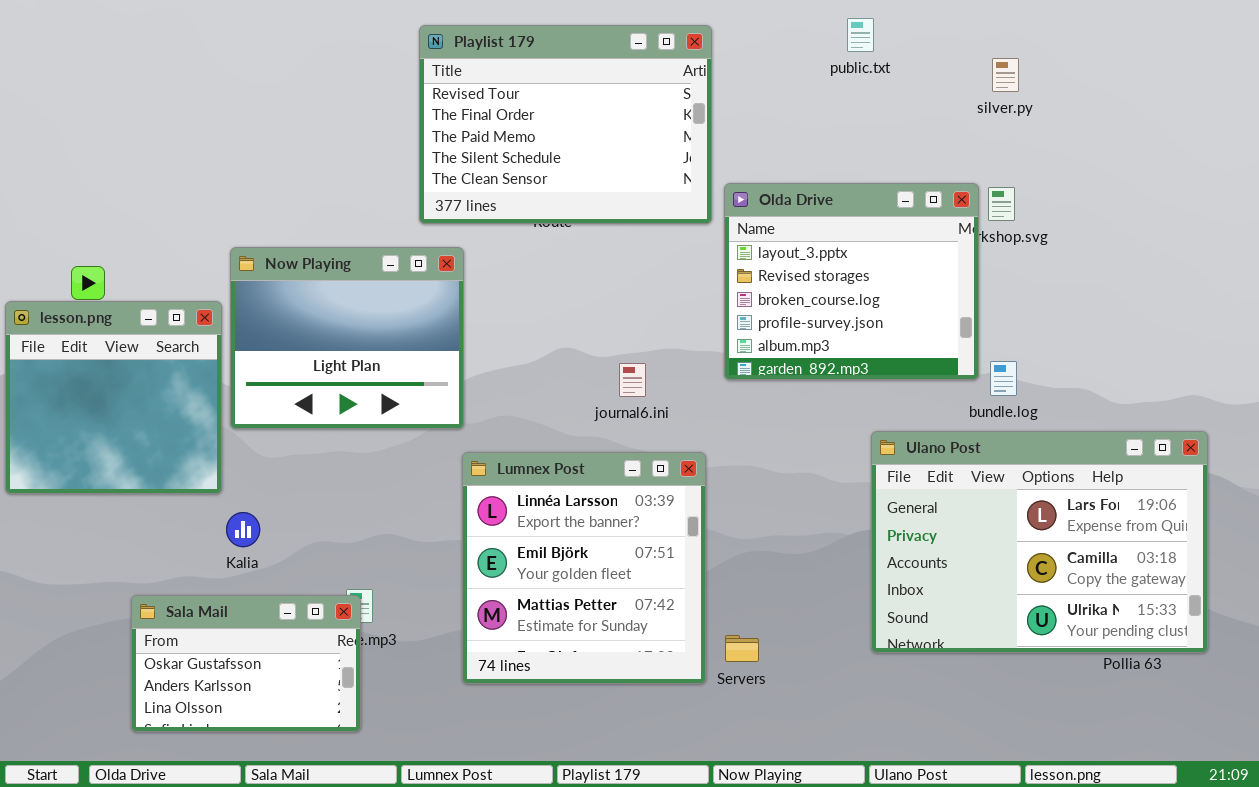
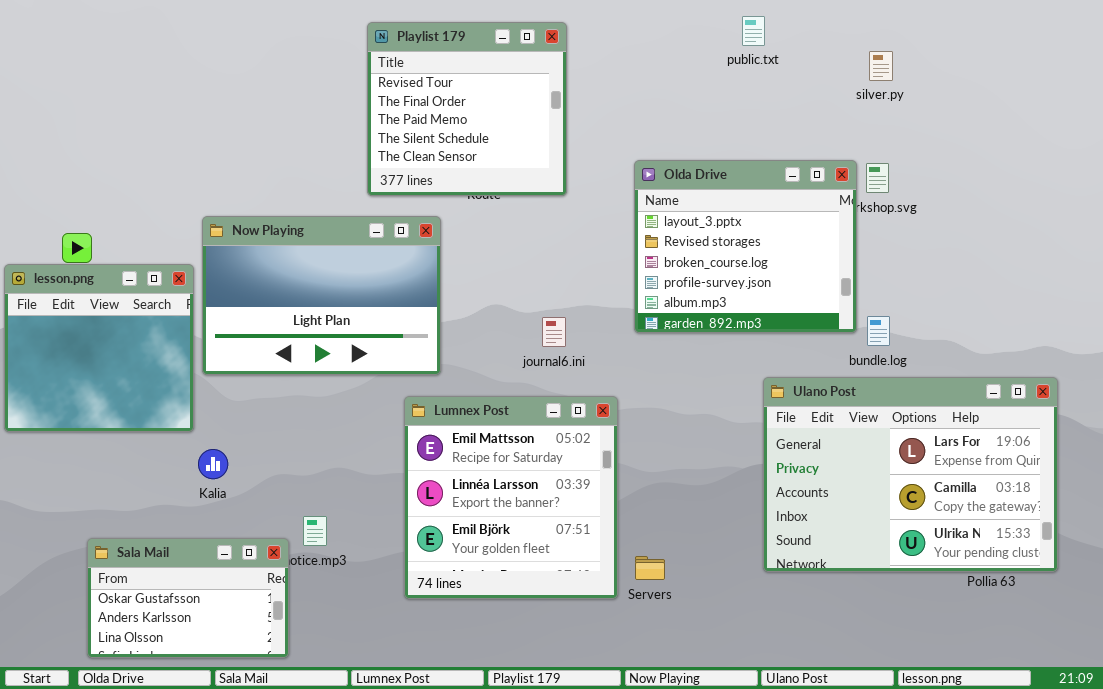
Playlist 179: [419,25,712,224] -> [367,22,567,196], resized
Now Playing: [230,247,464,429] -> [202,216,441,375], resized
Lumnex Post: [462,452,706,684] -> [404,396,618,599], scrolled up 1 row
Sala Mail: [131,595,361,732] -> [87,538,289,658], moved

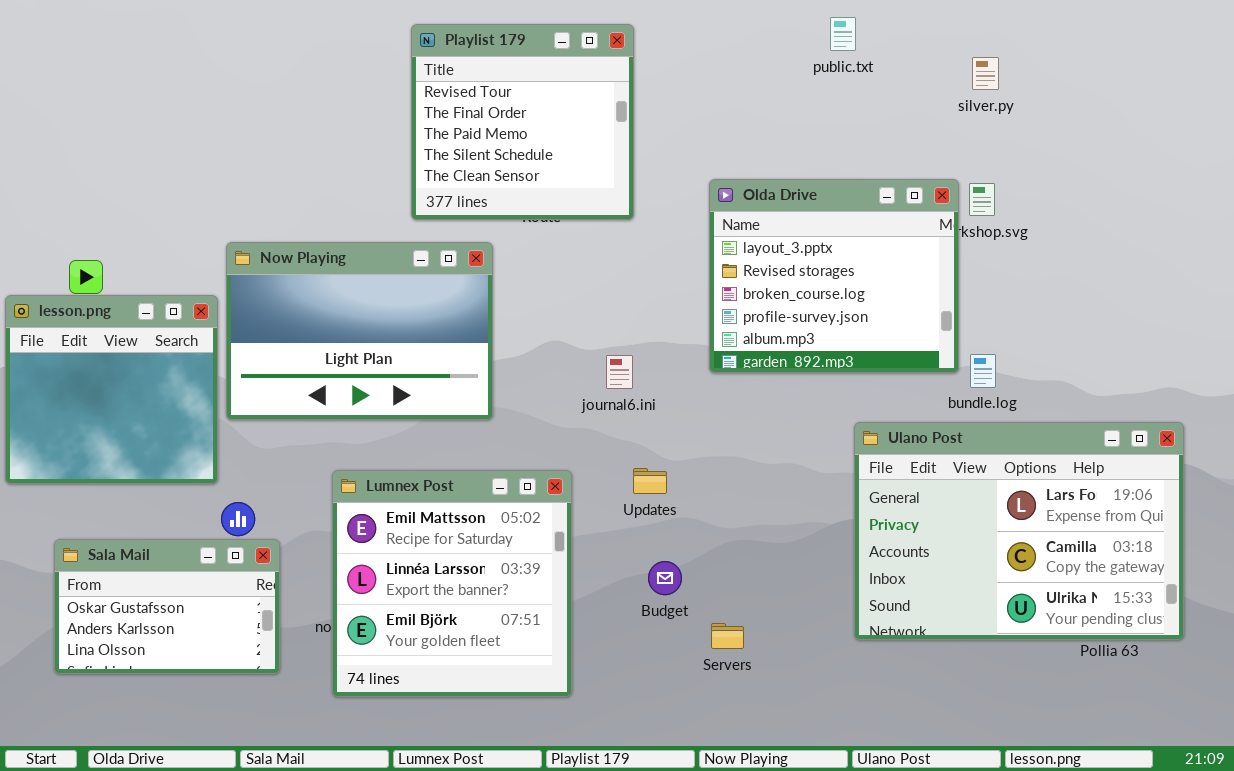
Lumnex Post: [404,396,618,599] -> [332,470,572,697], moved
Sala Mail: [87,538,289,658] -> [54,539,280,674], moved

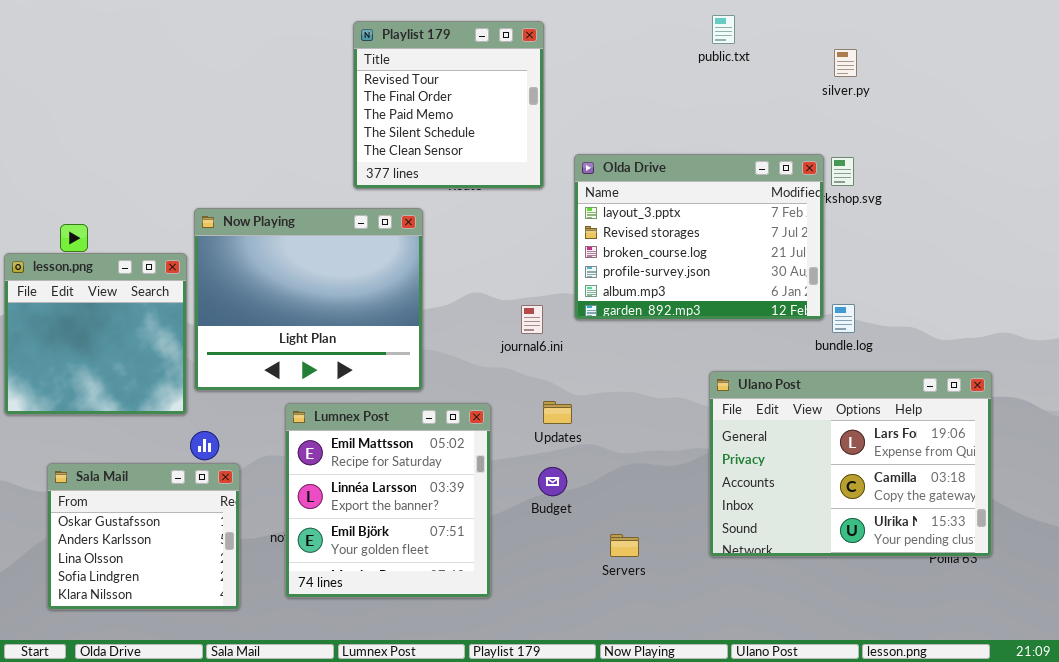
Olda Drive: [709,179,959,373] -> [574,154,824,320], resized
Now Playing: [226,242,493,420] -> [194,208,423,391], resized
Ulano Post: [854,422,1184,640] -> [709,371,992,557], moved
Sala Mail: [54,539,280,674] -> [47,463,240,610], resized
Budget: [648,561,682,595] -> [538,467,567,496], moved

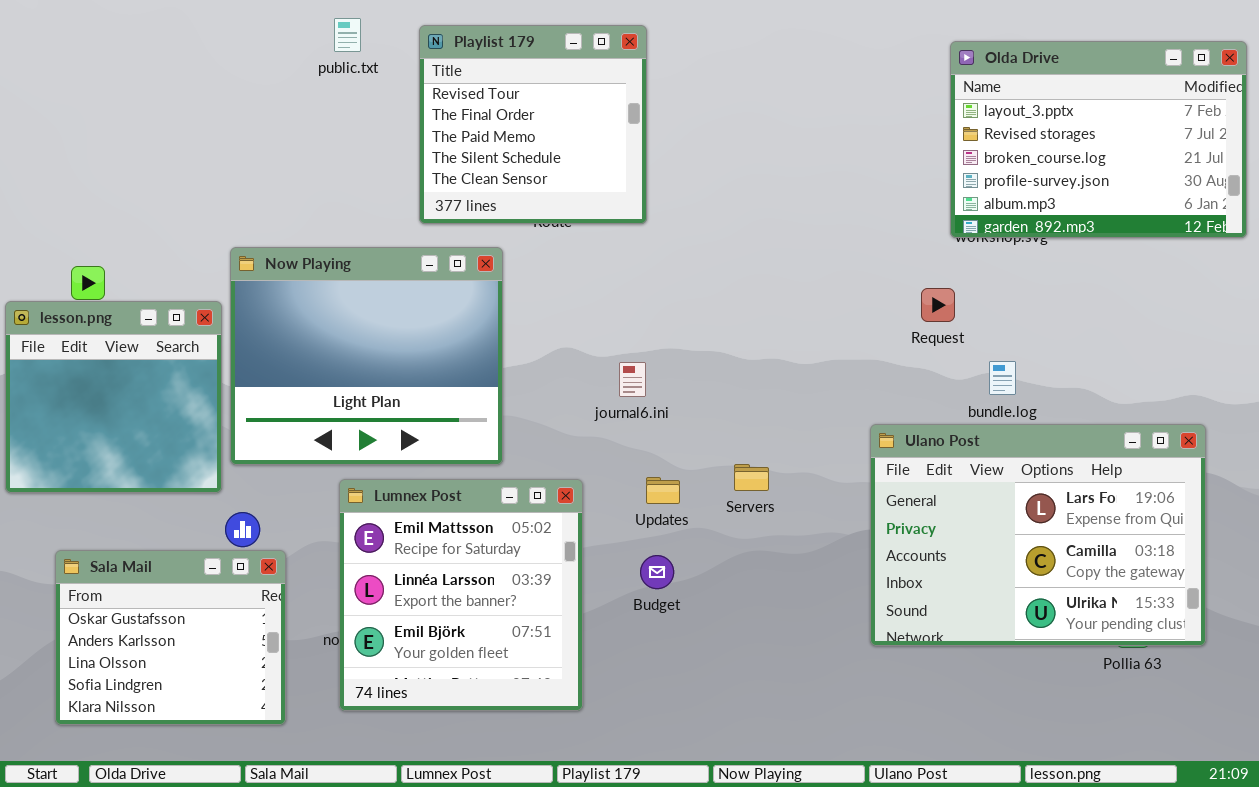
public.txt: [712,15,735,44] -> [334,18,361,52], moved
Olda Drive: [574,154,824,320] -> [950,41,1247,238], moved
Ulano Post: [709,371,992,557] -> [870,424,1206,646], moved
Servers: [610,534,639,557] -> [734,464,769,491], moved

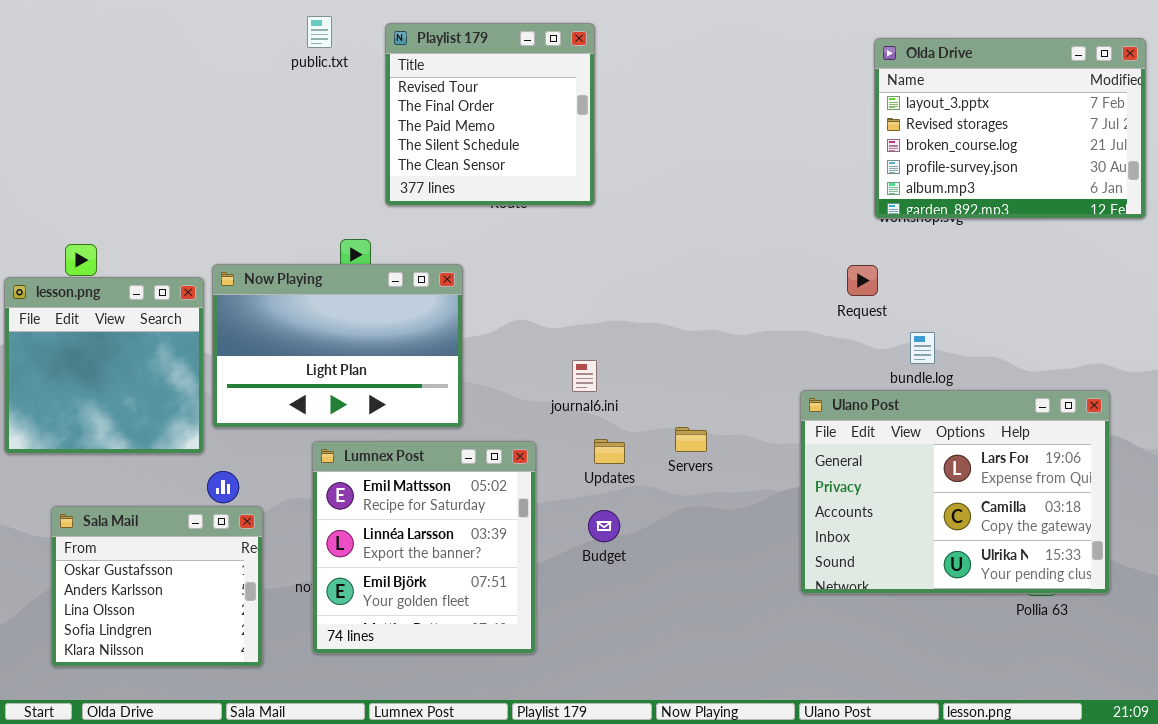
Now Playing: [230,247,503,465] -> [212,264,463,428], resized
journal6.ini: [619,362,646,397] -> [572,360,597,392], moved

